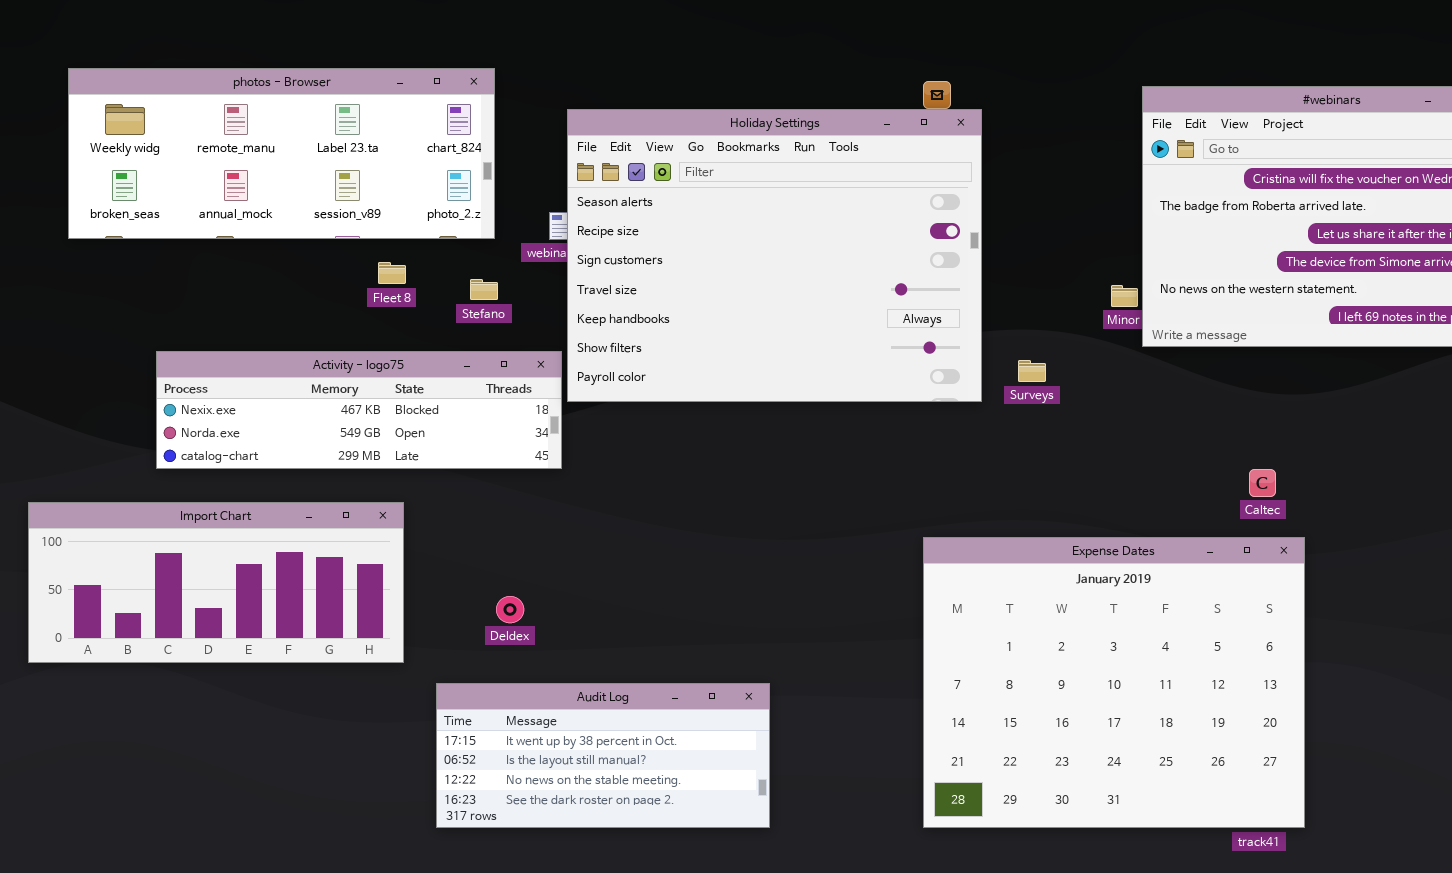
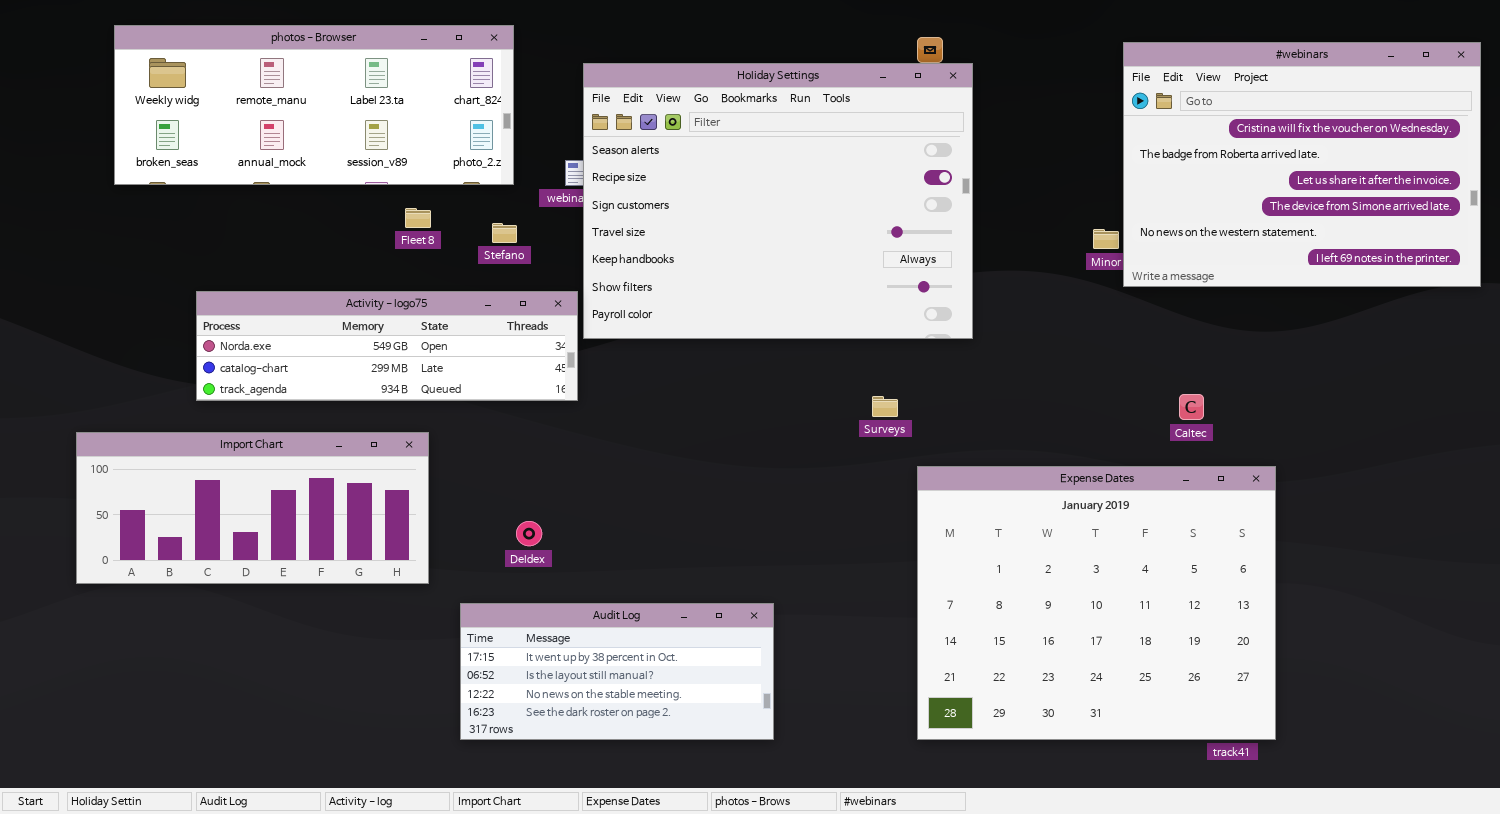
Activity - logo75: [156,351,562,469] -> [196,291,578,401], scrolled down 1 row
Surveys: [1018,360,1046,382] -> [872,396,898,417], moved
Caltec: [1249,469,1276,497] -> [1179,394,1204,420], moved

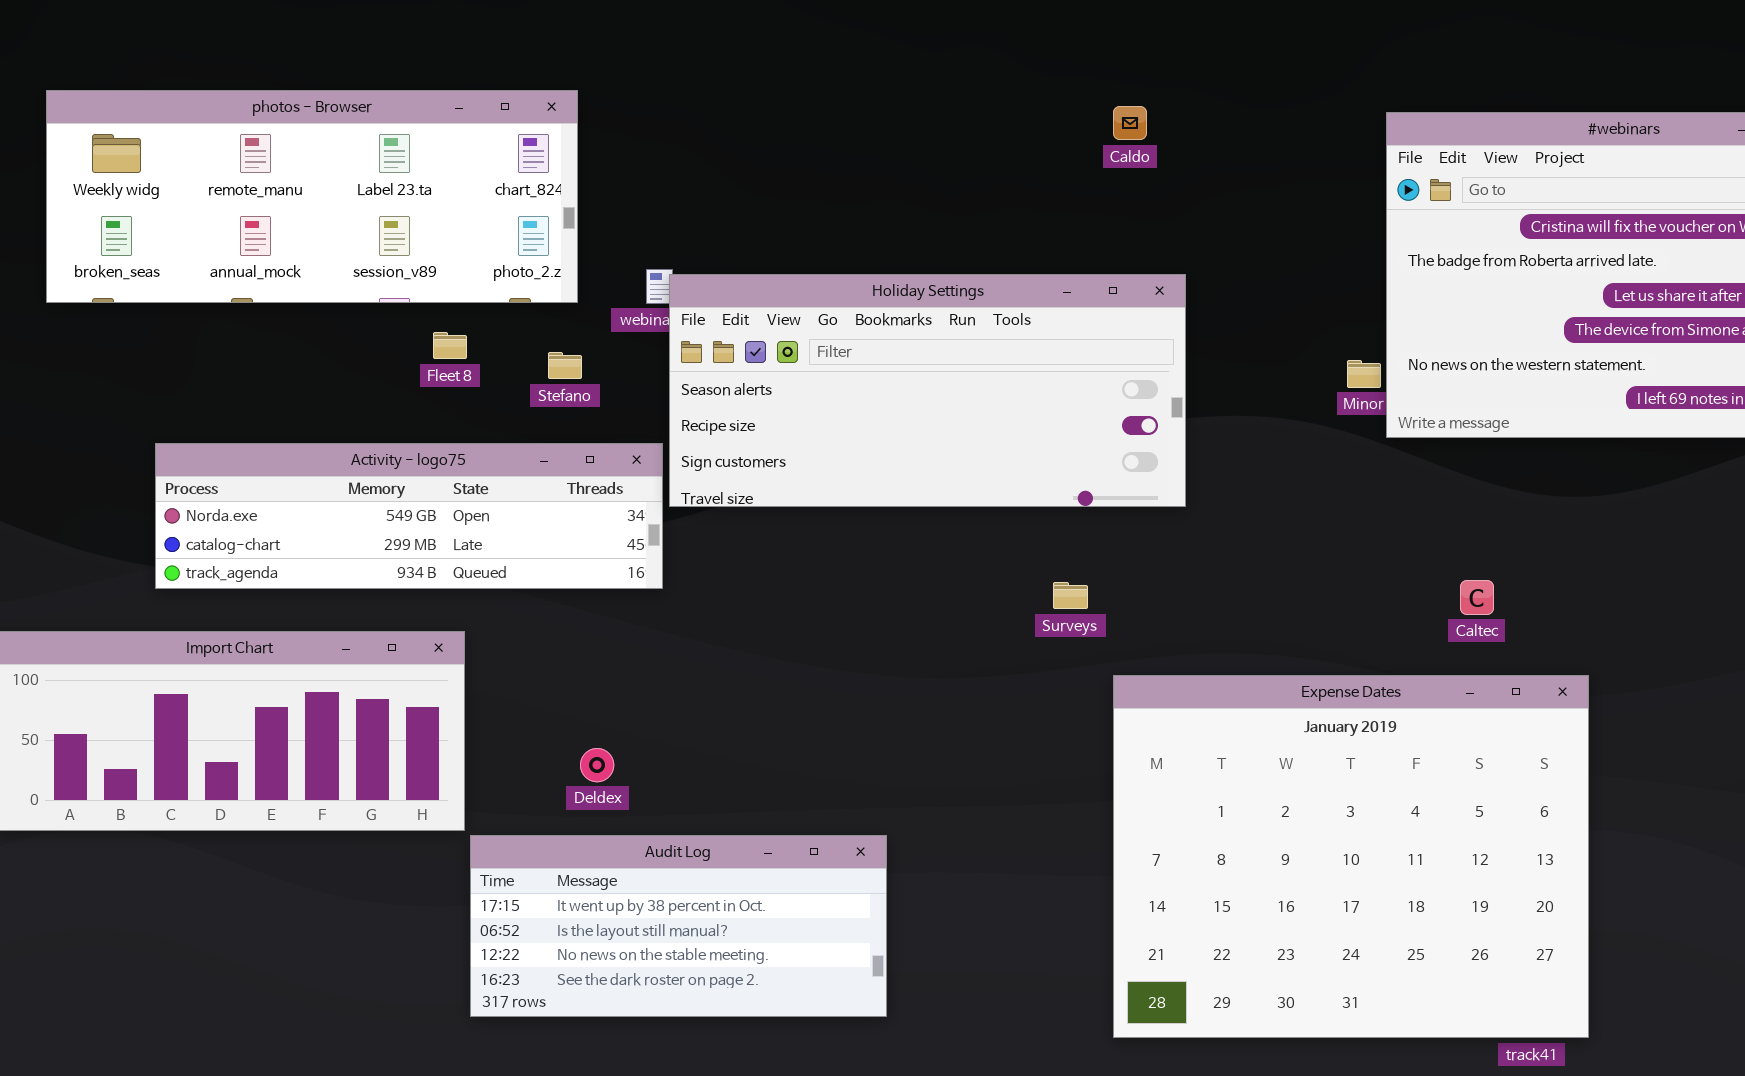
Holiday Settings: [583,63,973,339] -> [669,274,1186,507], resized
Audit Log: [460,603,774,740] -> [470,835,887,1017], moved

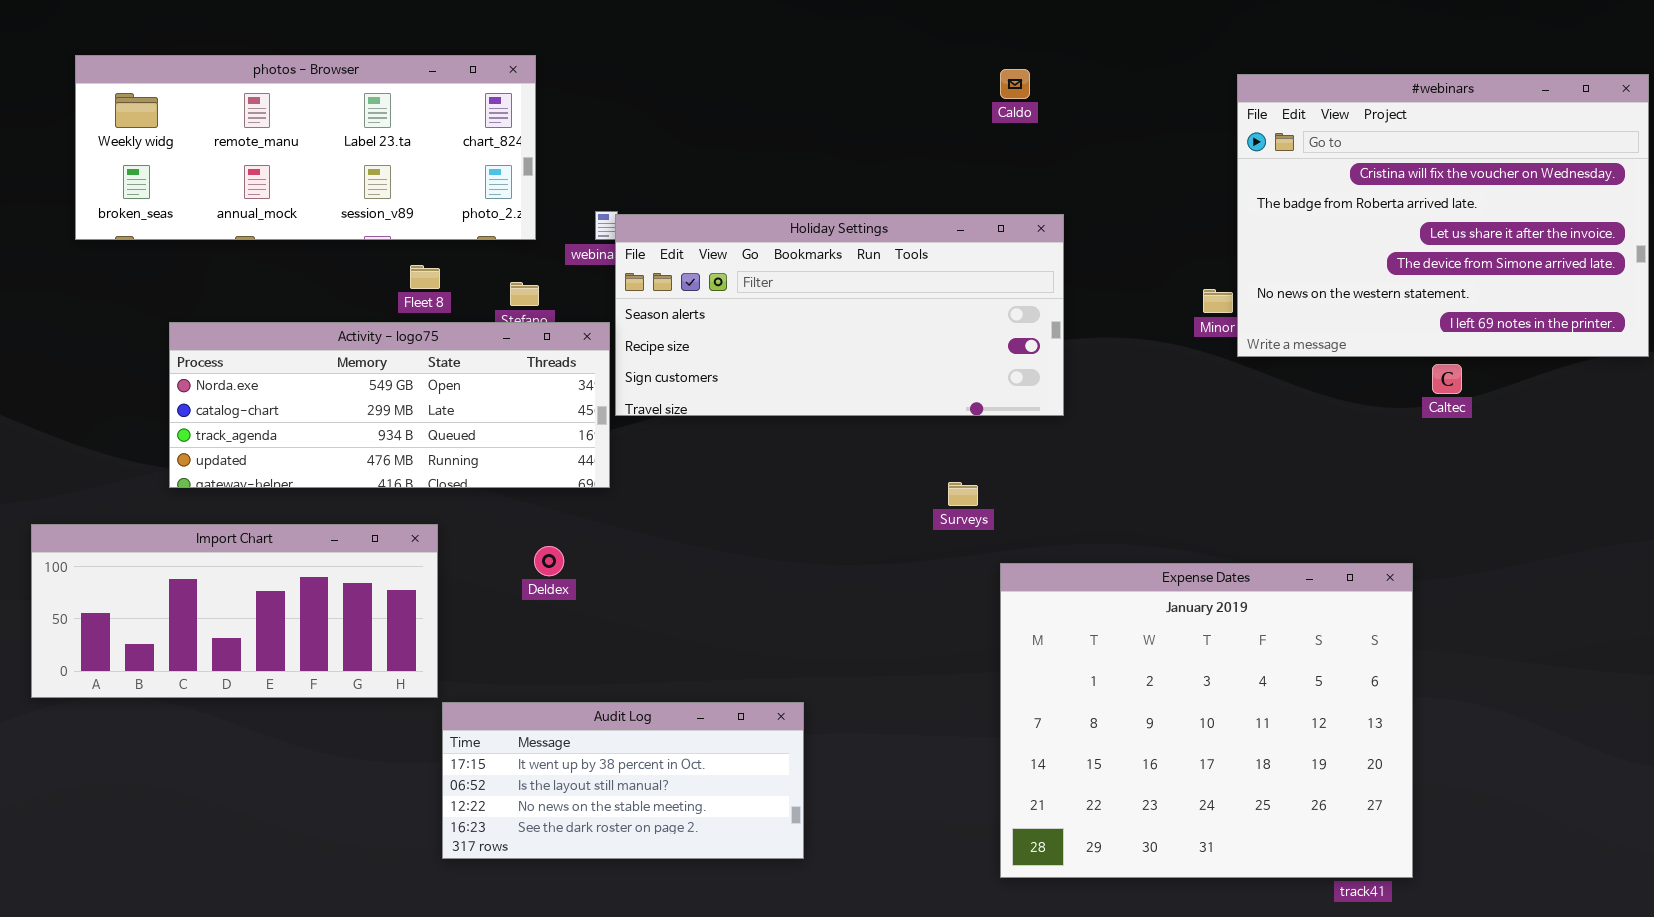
Activity - logo75: [155,443,663,589] -> [169,322,610,488], resized
Caltec: [1460,580,1494,615] -> [1432,364,1462,394], moved
Deldex: [580,748,614,782] -> [534,546,564,576], moved

